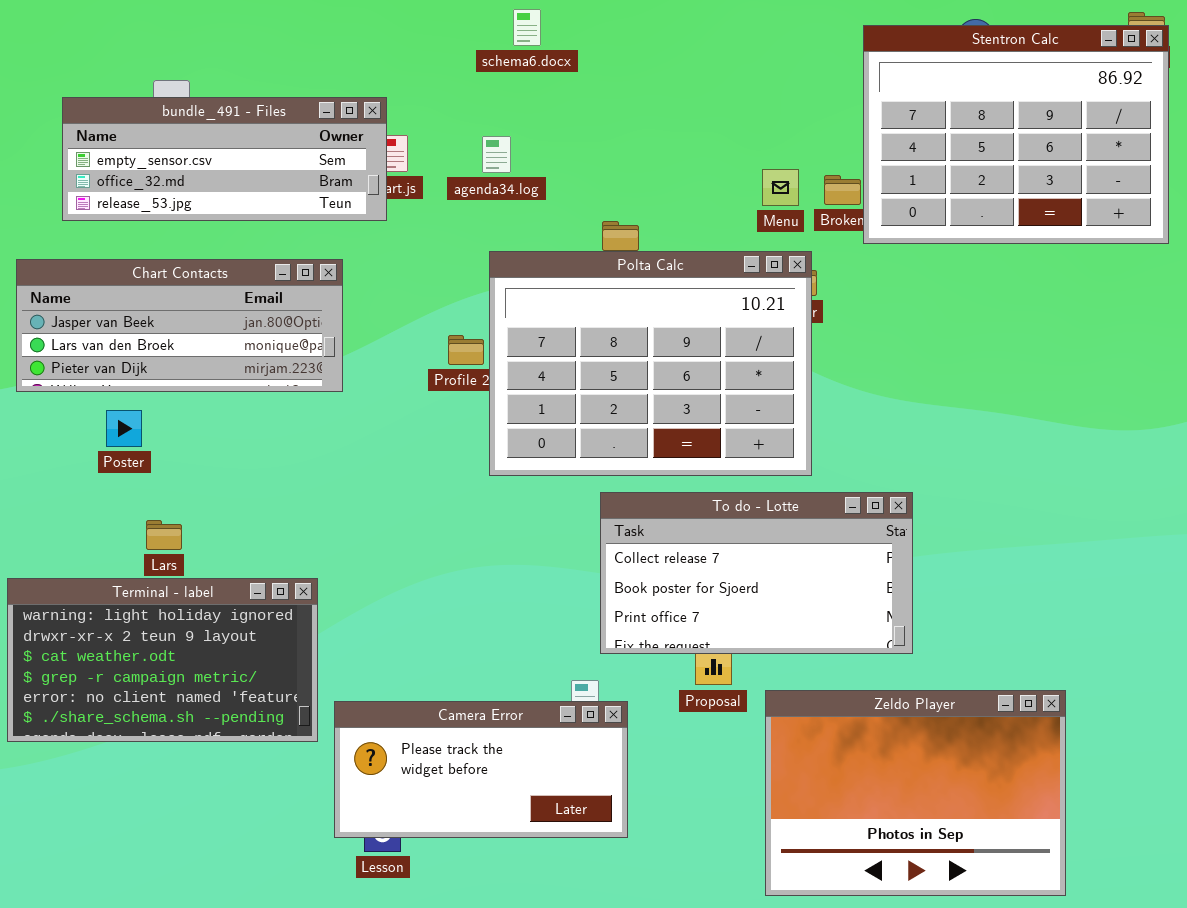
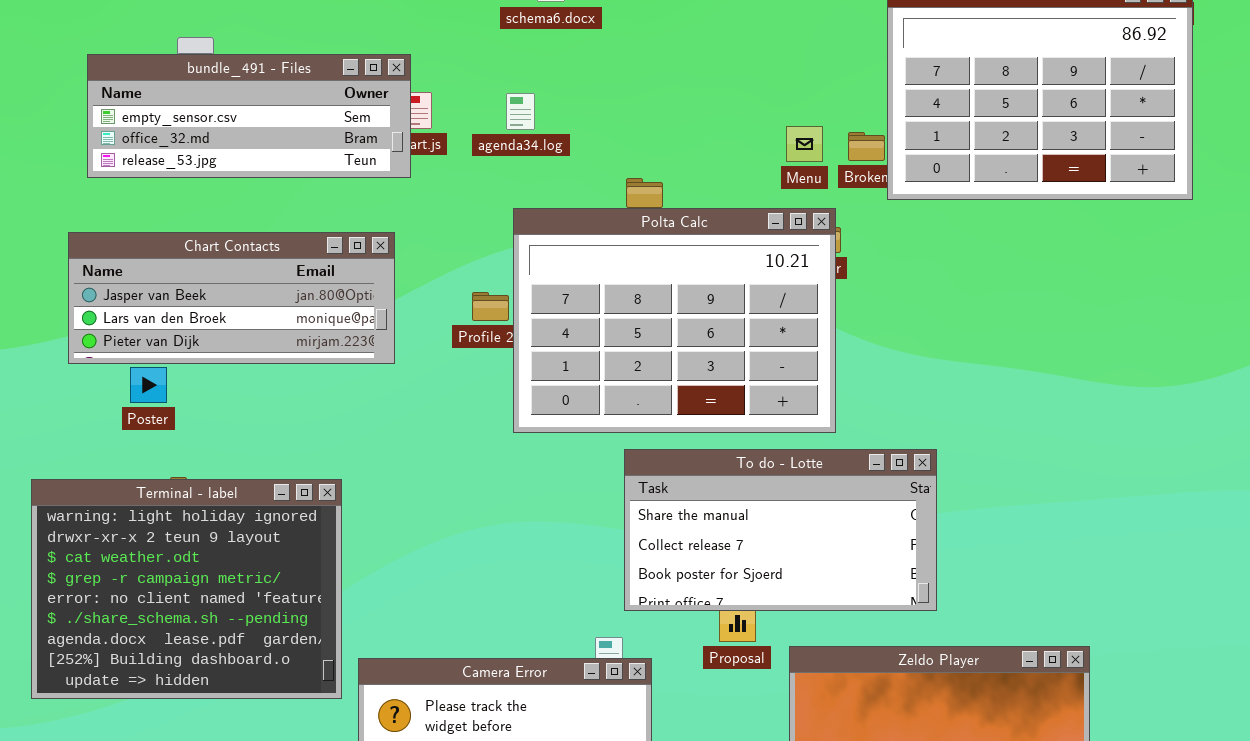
Chart Contacts: [16,259,343,392] -> [68,232,395,364], moved
To do - Lotte: [600,492,913,654] -> [624,449,937,611], scrolled up 1 row
Terminal - label: [7,578,318,742] -> [31,479,342,699], resized

